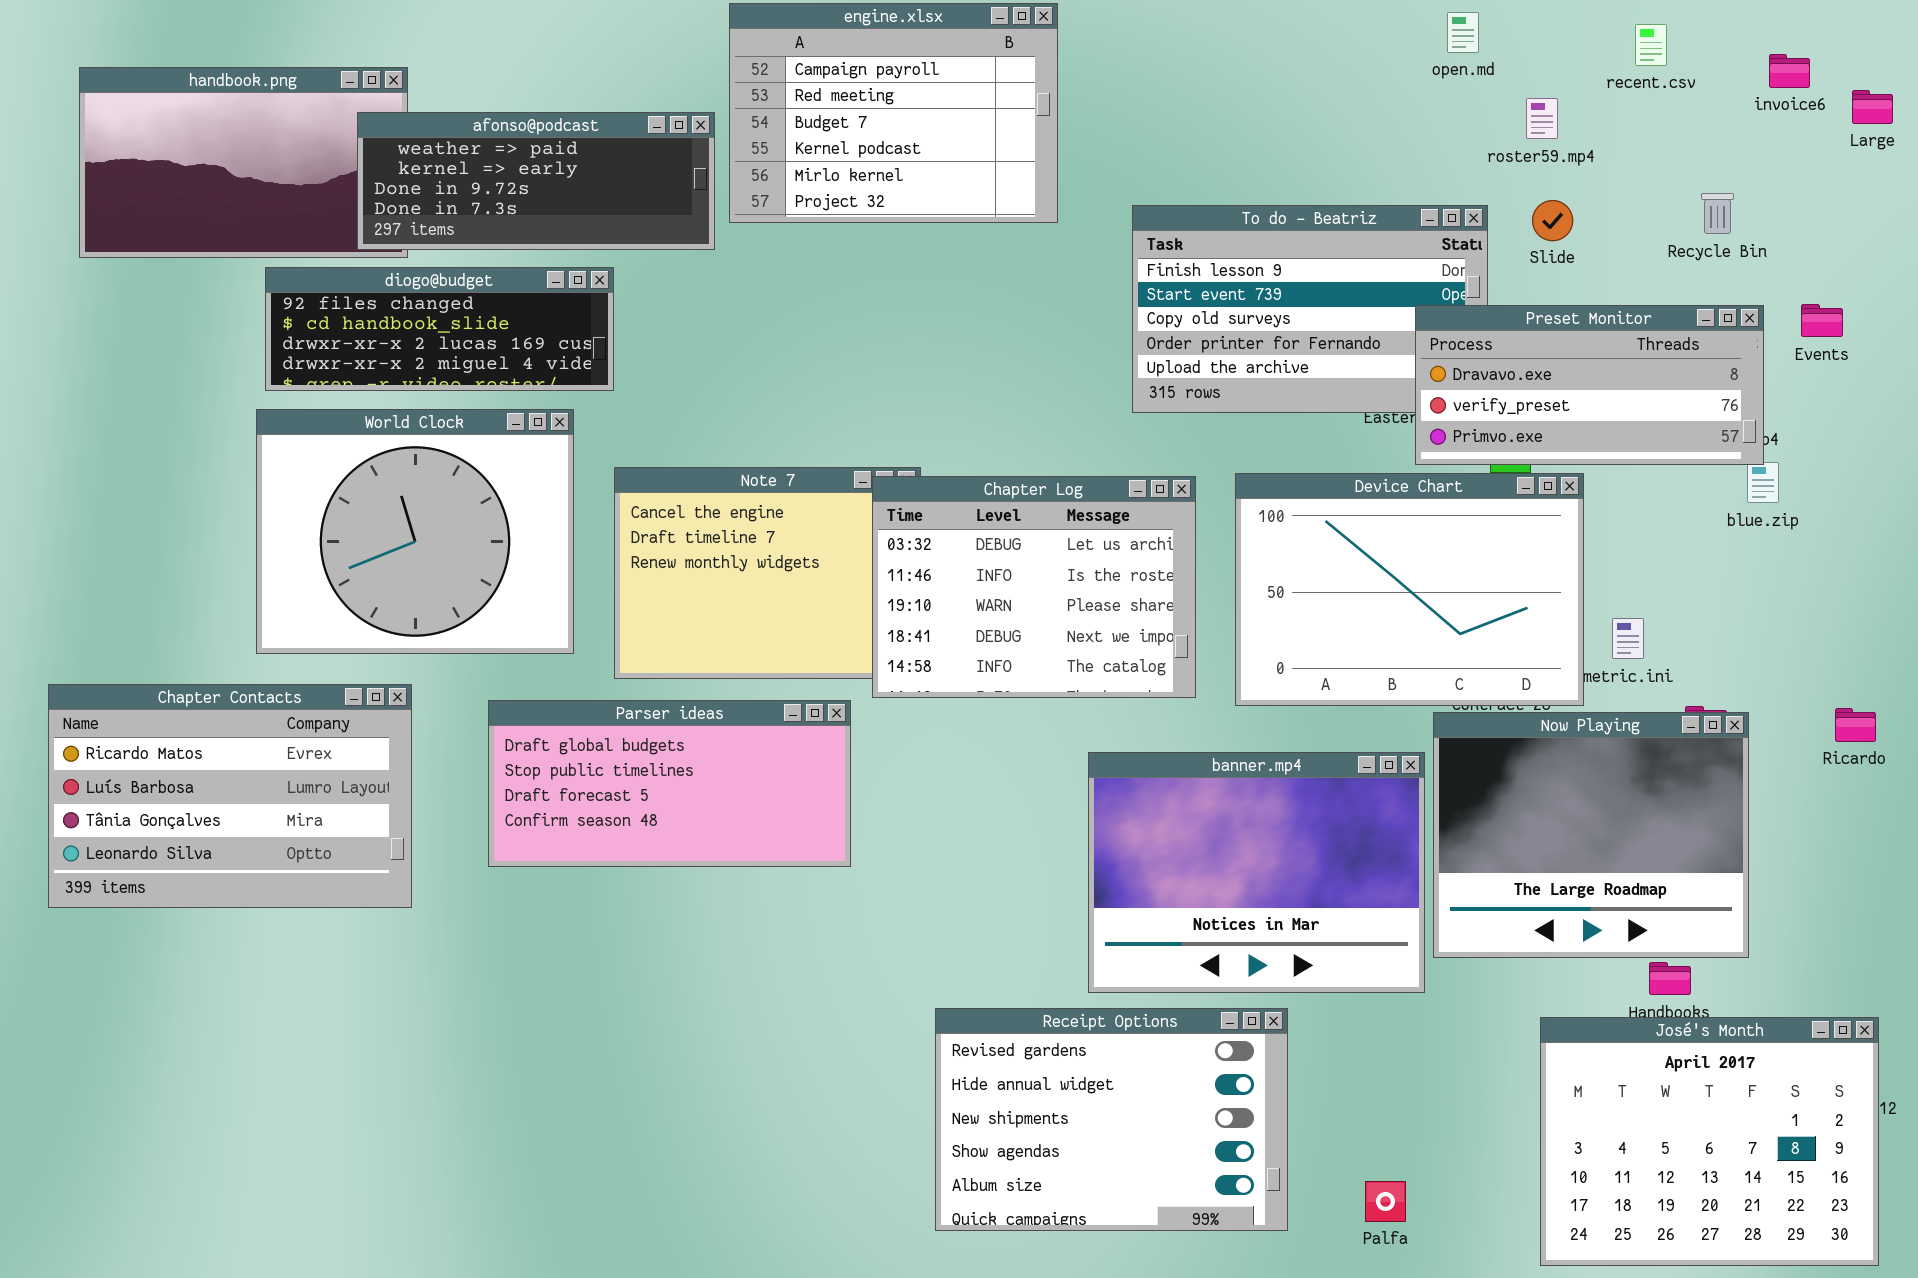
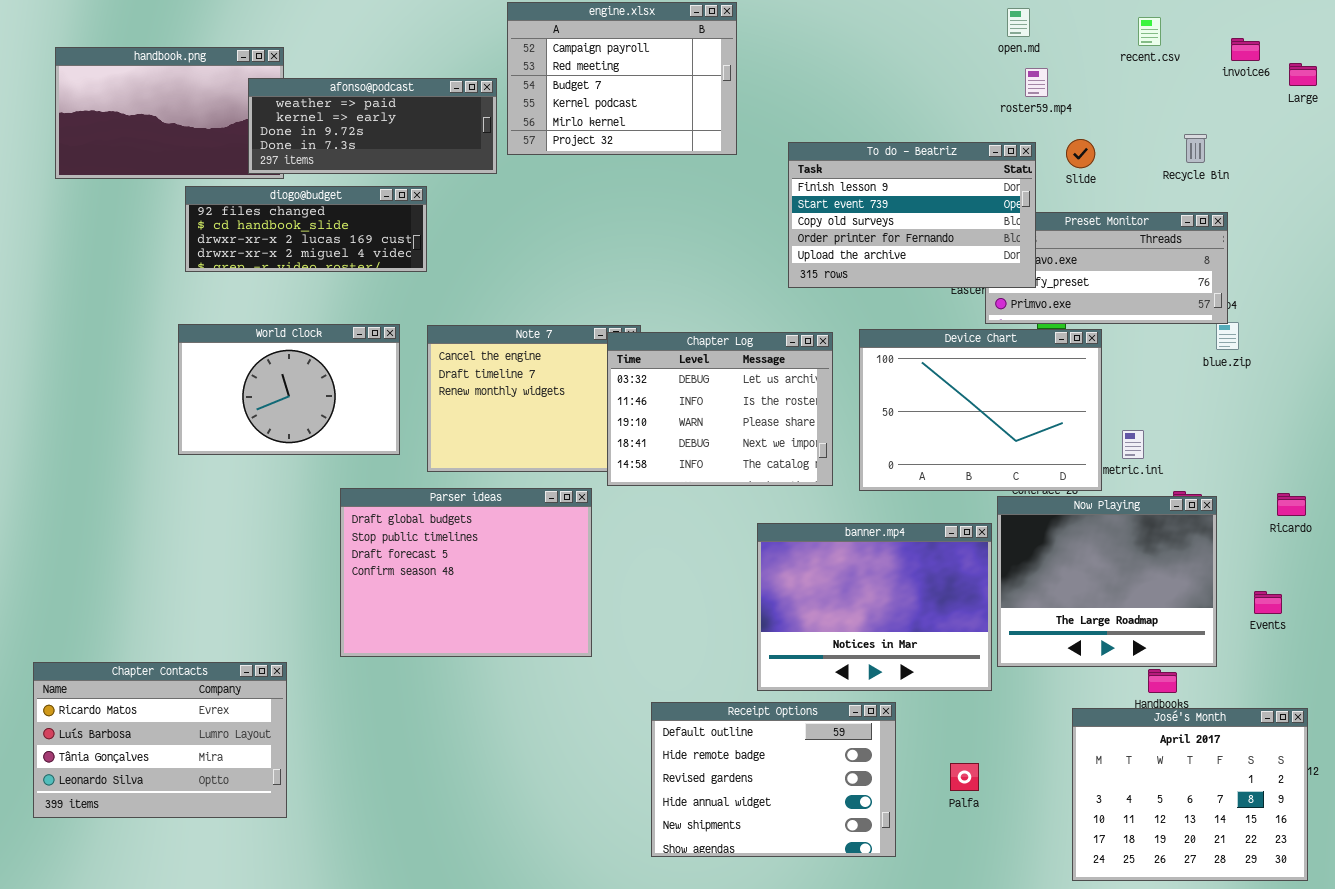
roster59.mp4: [1526,98,1558,139] -> [1025,68,1048,97], moved
To do - Beatriz: [1132,205,1488,413] -> [788,142,1036,288], raised
Events: [1801,304,1843,337] -> [1254,591,1282,614], moved
World Clock: [256,409,574,654] -> [178,324,400,455], resized
Chapter Contacts: [48,684,412,908] -> [33,662,287,818], moved
Parser ideas: [488,700,851,867] -> [340,488,592,657], resized
Receipt Options: [935,1008,1288,1231] -> [651,702,896,857], scrolled up 2 rows
Palfa: [1365,1181,1406,1222] -> [950,763,979,791], moved

